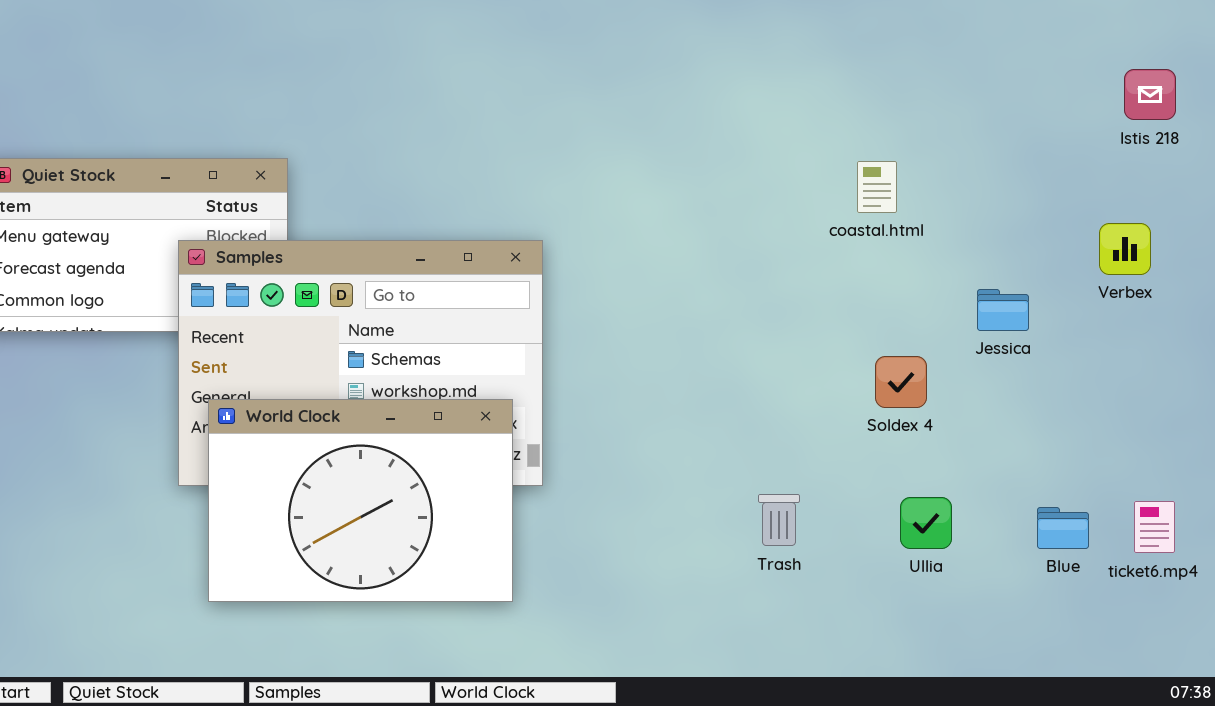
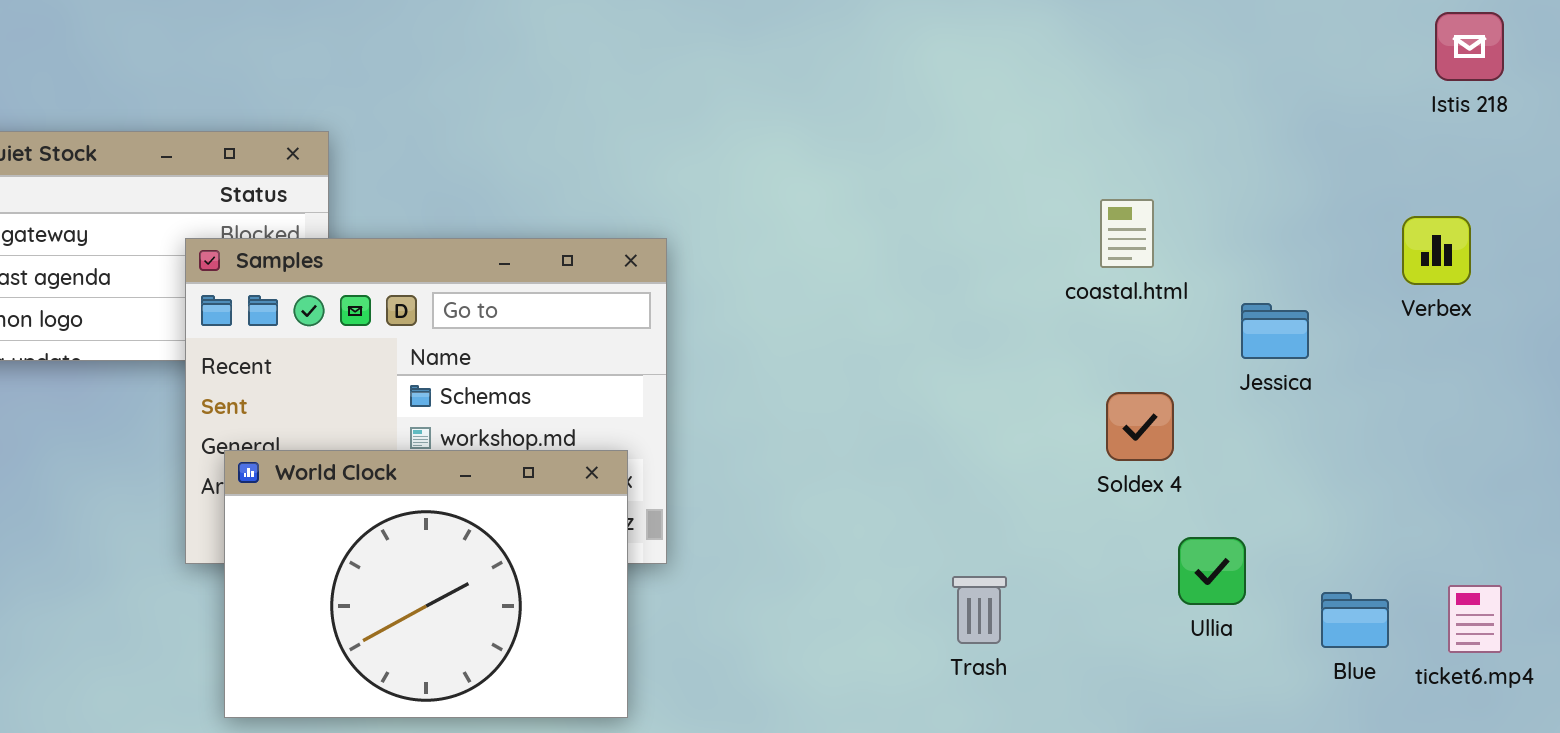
coastal.html: [857,161,897,213] -> [1100,199,1154,268], moved
Ullia: [900,497,952,549] -> [1178,537,1246,605], moved

